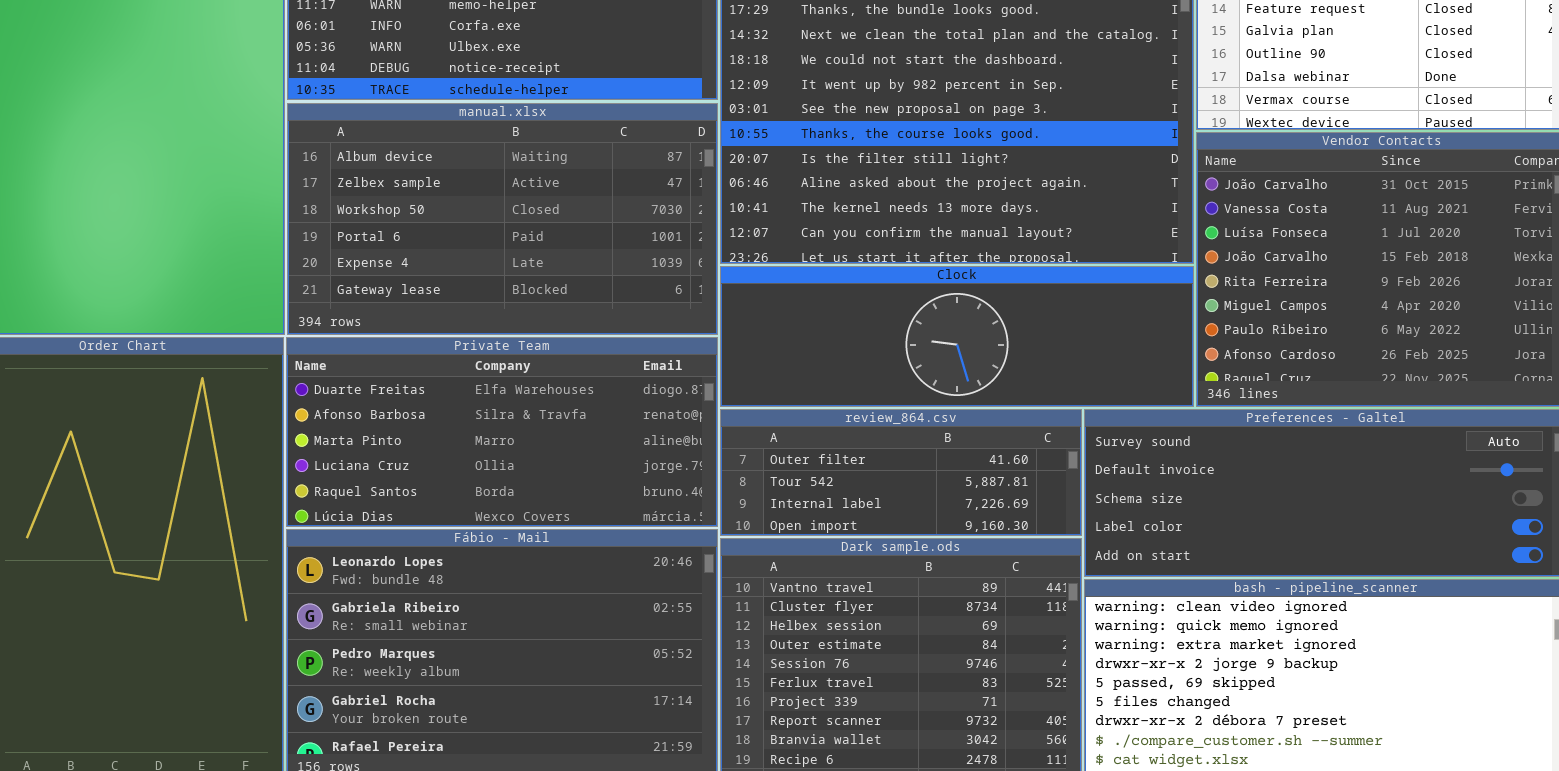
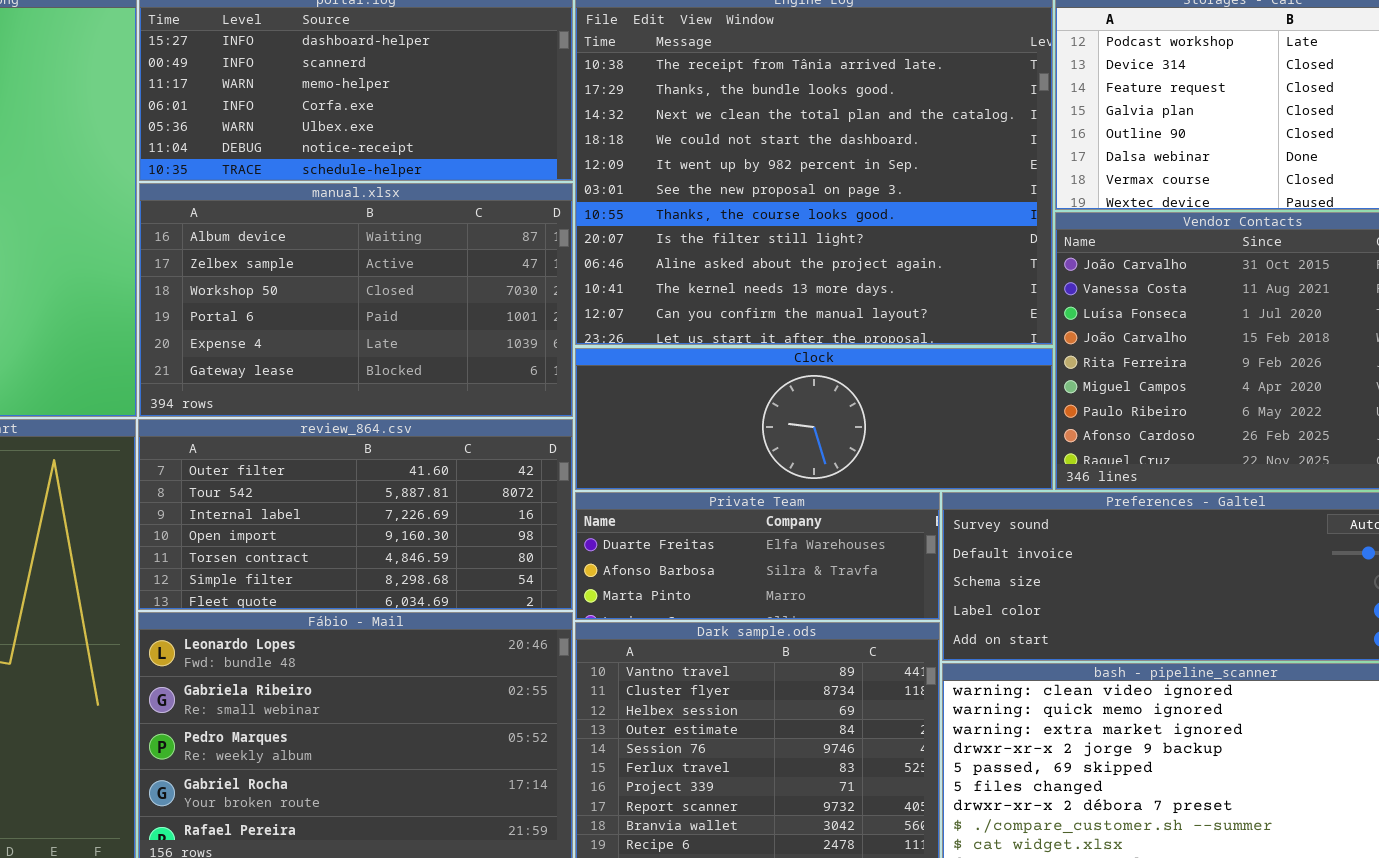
Private Team: [286,337,718,527] -> [575,492,940,620], moved, resized
review_864.csv: [720,409,1082,536] -> [138,419,573,610], moved, resized

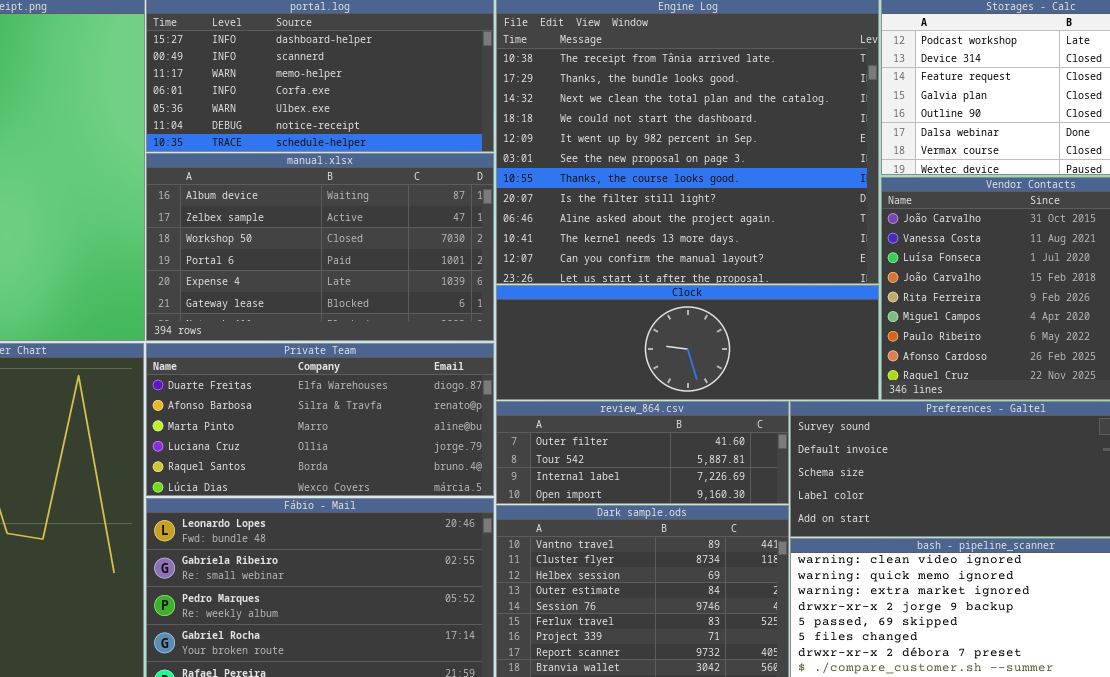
review_864.csv: [138,419,573,610] -> [496,401,789,504], moved, resized
Private Team: [575,492,940,620] -> [146,343,494,496], moved, resized

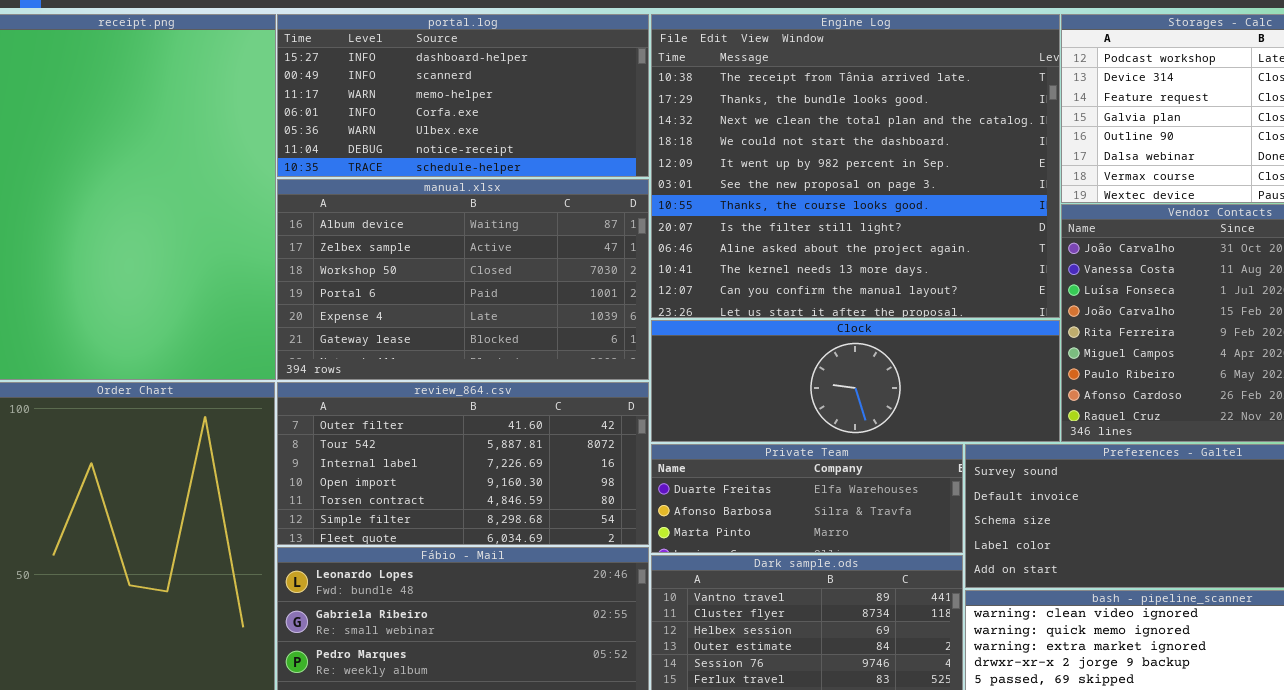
Private Team: [146,343,494,496] -> [651,444,963,553], moved, resized
review_864.csv: [496,401,789,504] -> [277,382,649,545], moved, resized

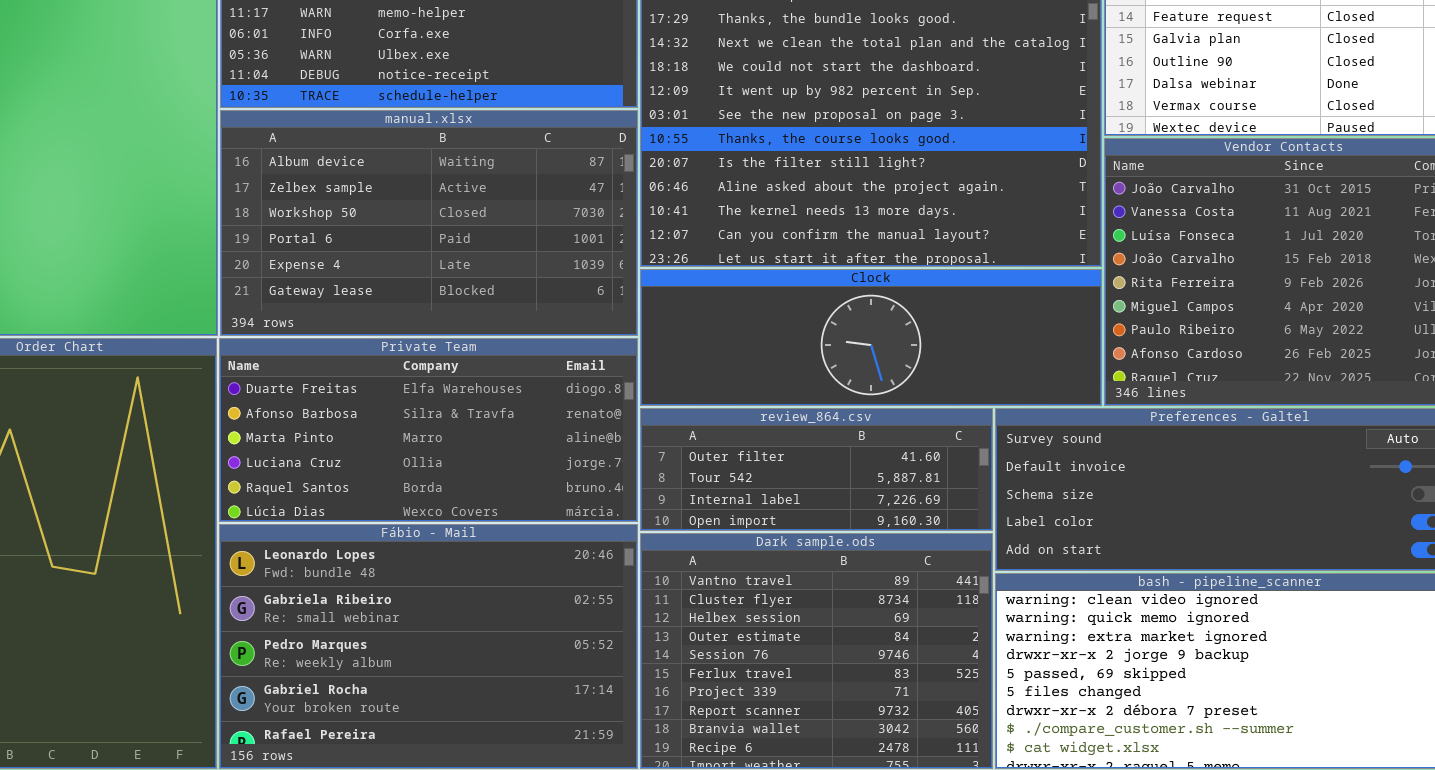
review_864.csv: [277,382,649,545] -> [640,408,993,531], moved, resized
Private Team: [651,444,963,553] -> [219,338,638,522], moved, resized

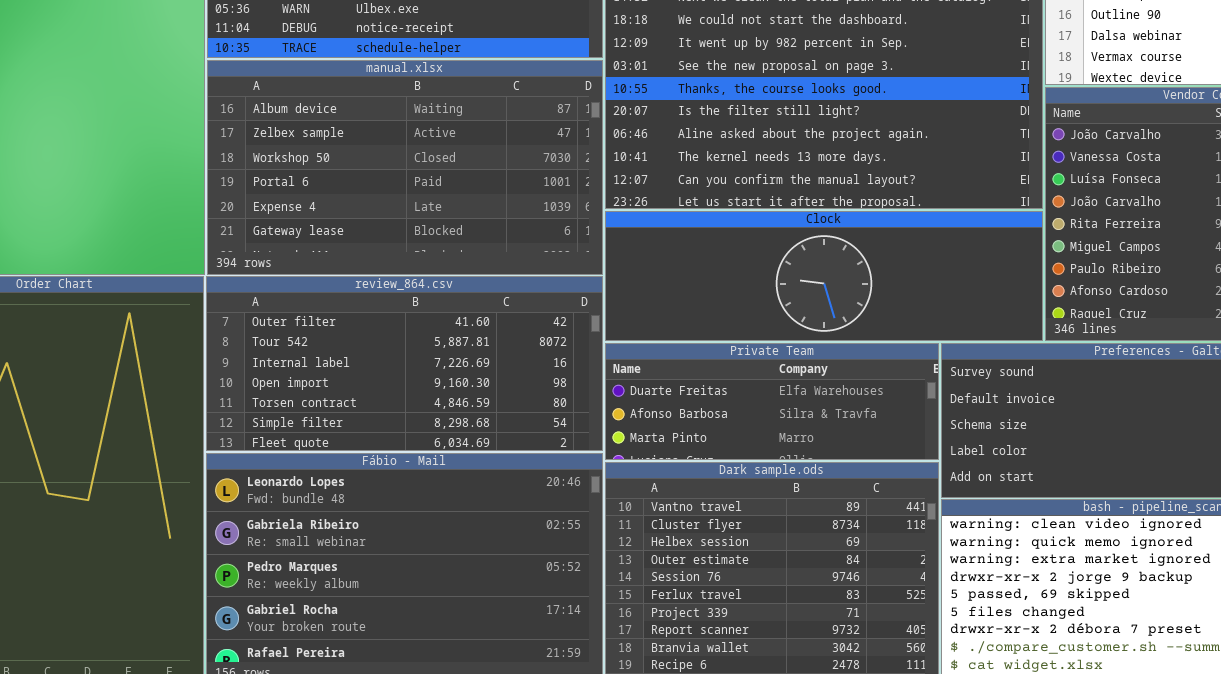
Private Team: [219,338,638,522] -> [605,343,939,460], moved, resized
review_864.csv: [640,408,993,531] -> [206,276,603,451], moved, resized

